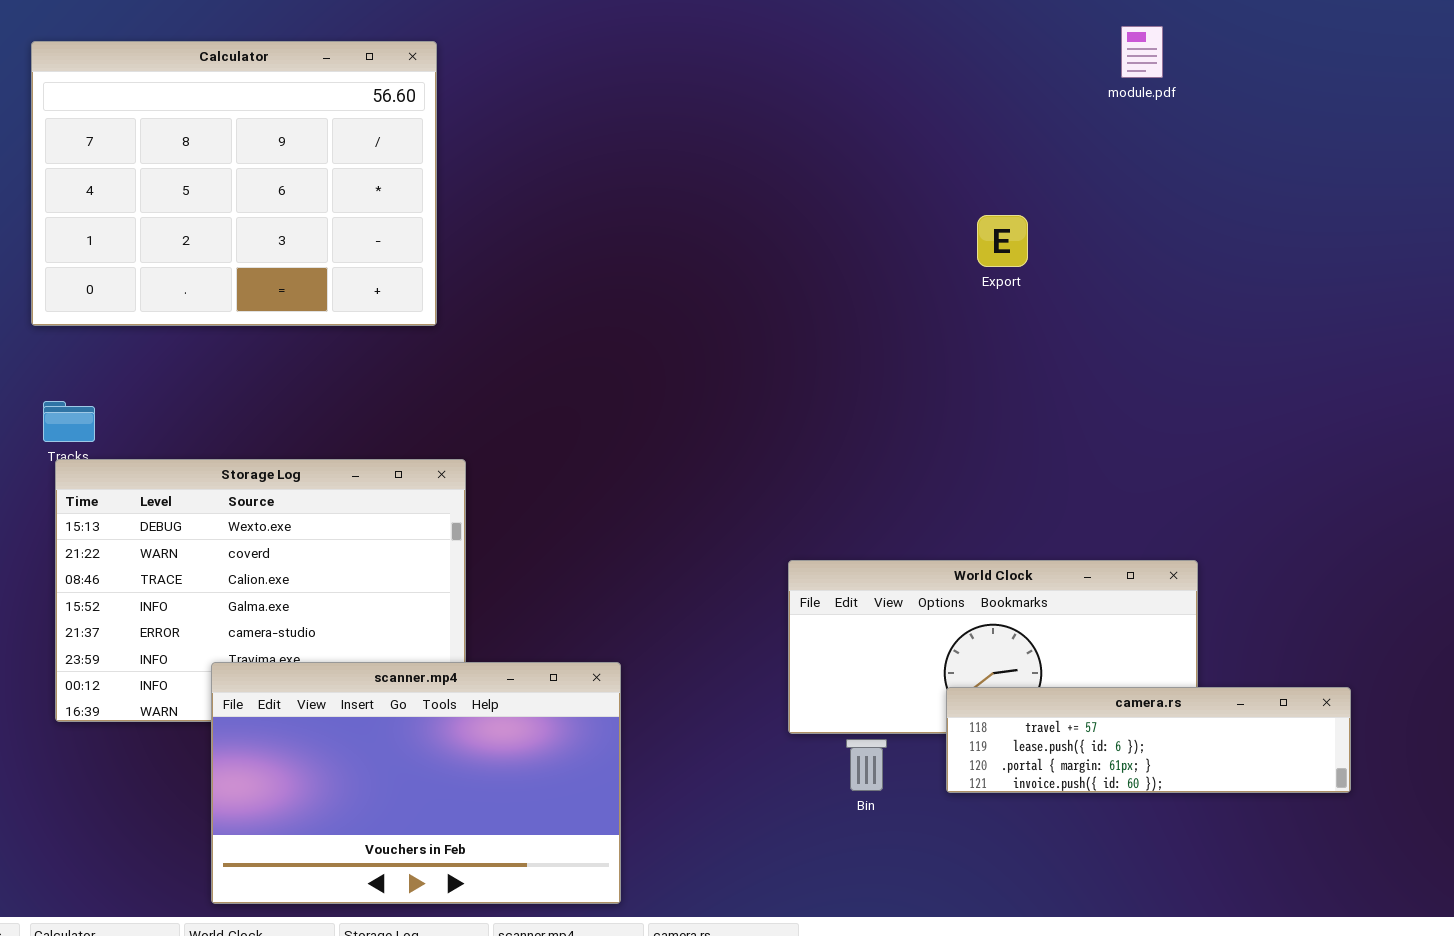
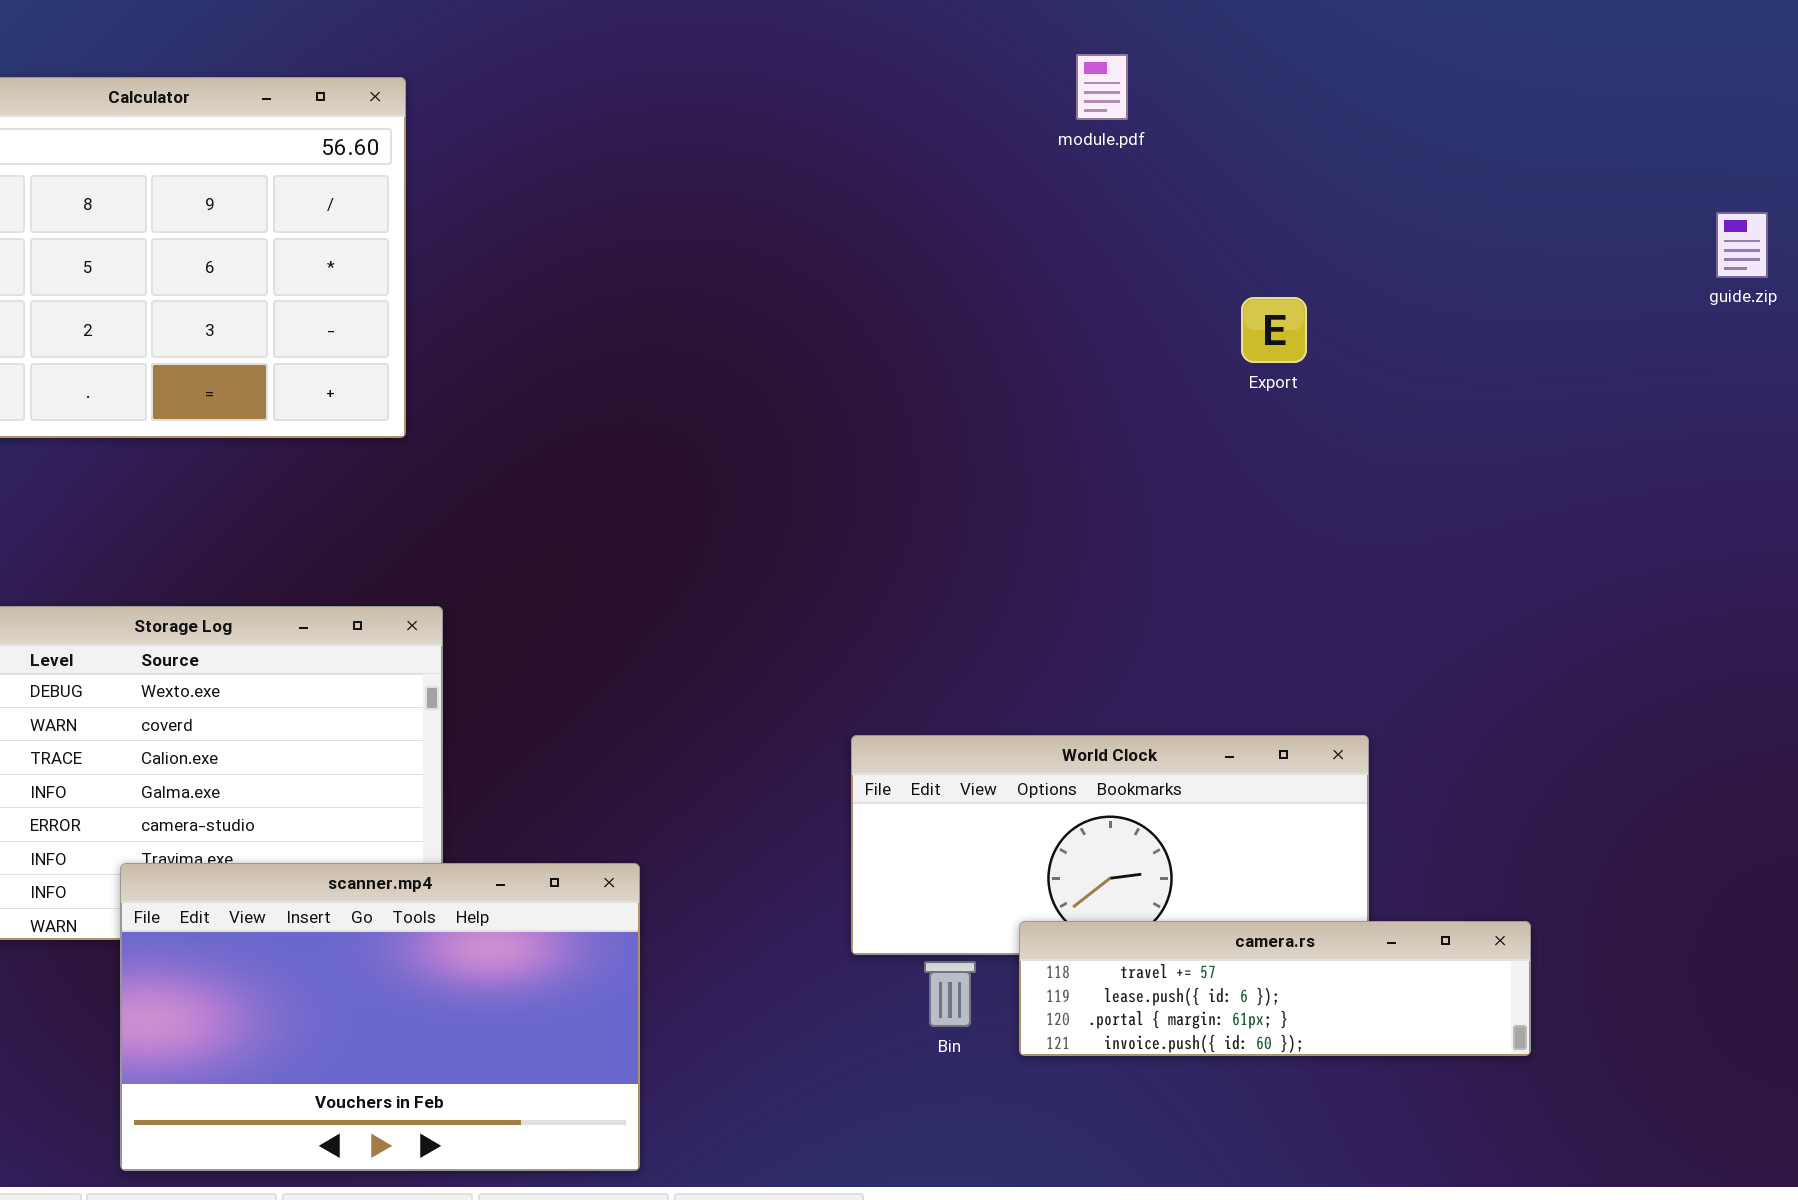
module.pdf: [1121,26,1163,78] -> [1076,54,1128,120], moved
Export: [977,215,1028,267] -> [1241,297,1307,363], moved
camera.rs: [946,687,1351,793] -> [1019,921,1531,1056], moved

